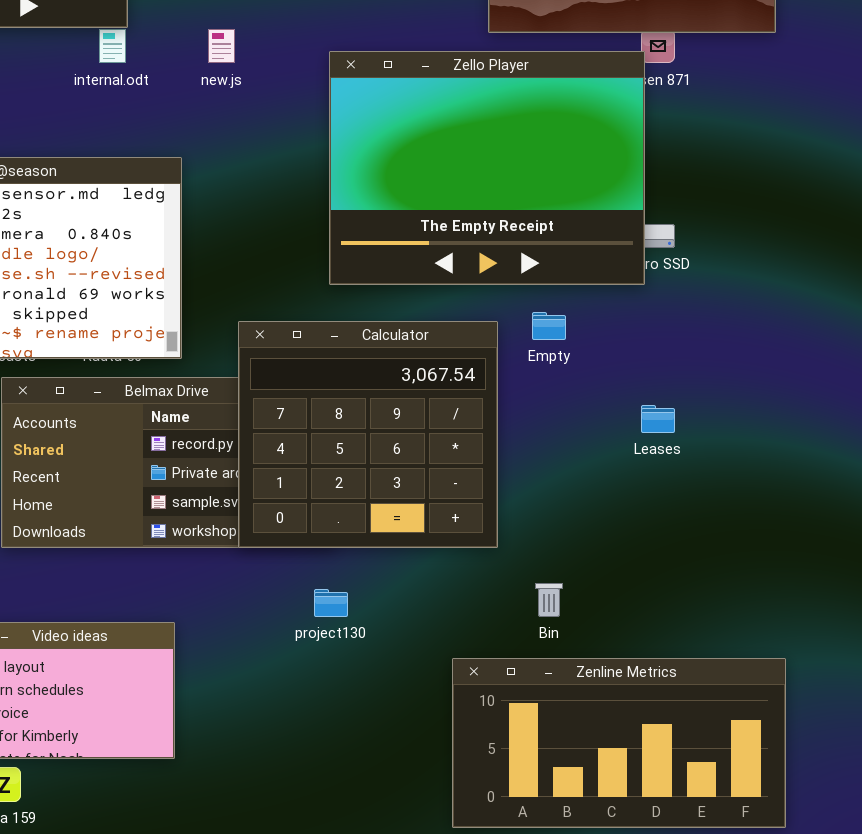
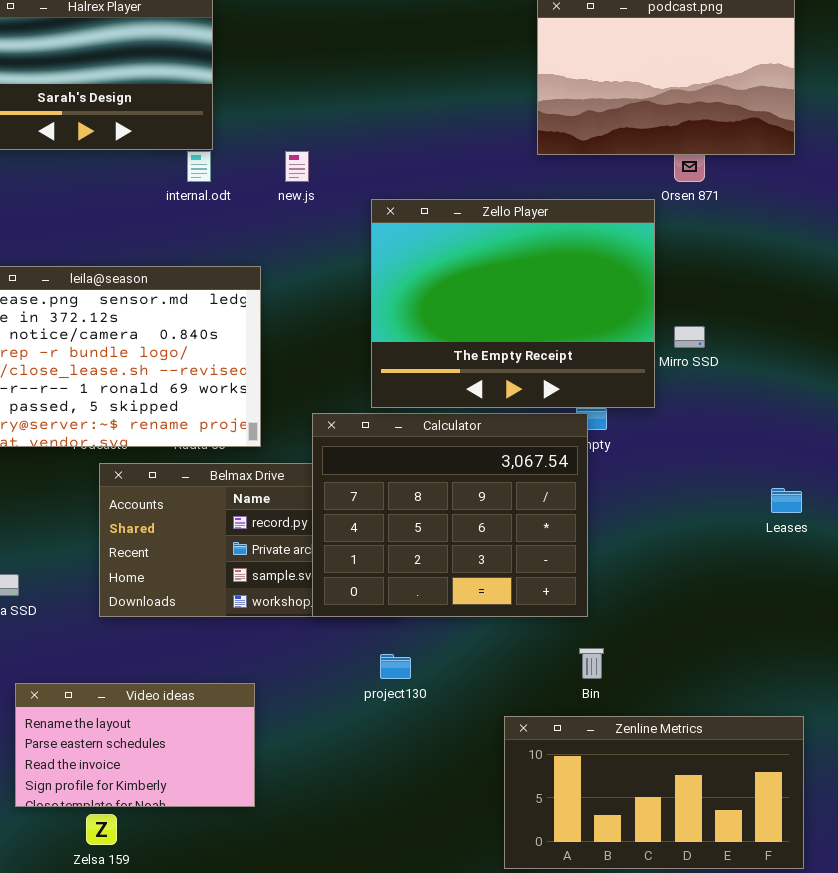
Zello Player: [329,51,645,285] -> [371,199,655,408], moved
Calculator: [238,321,498,548] -> [312,413,588,617], resized
Leases: [641,405,675,433] -> [771,488,802,513], moved

